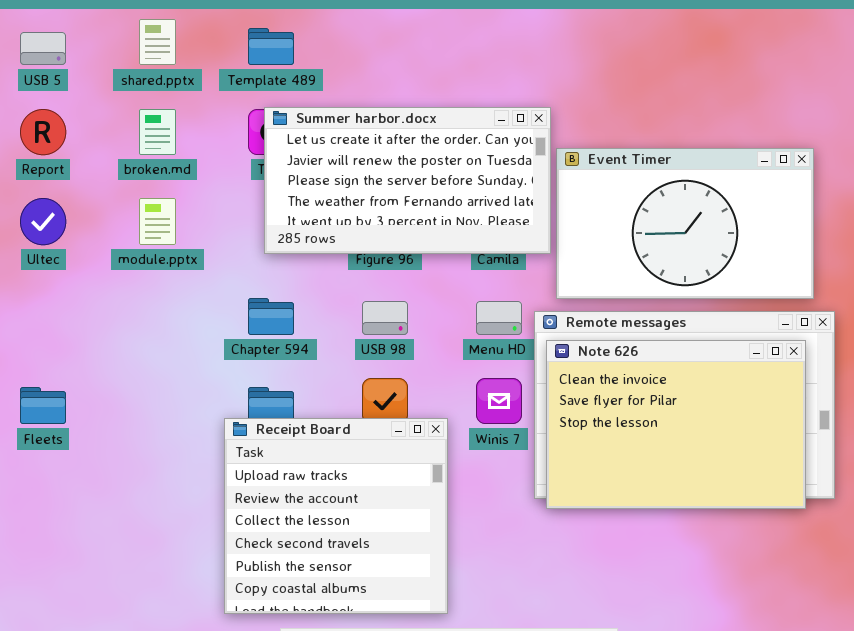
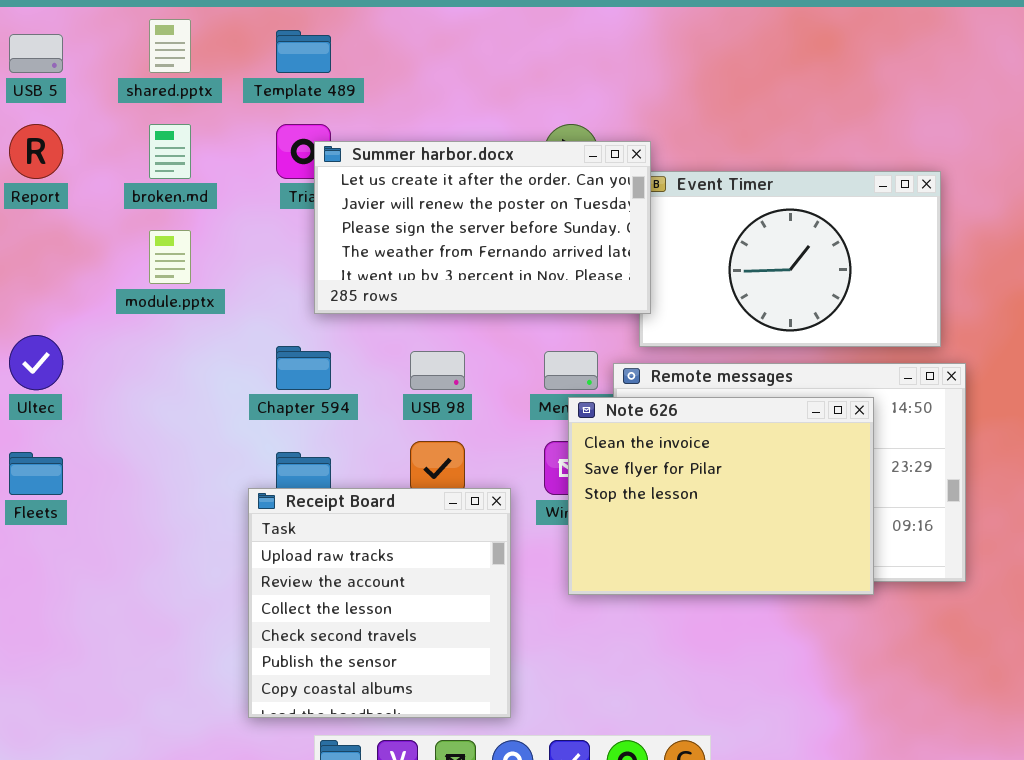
Summer harbor.docx: [264,107,551,254] -> [314,141,651,314], moved
Ultec: [20,198,66,245] -> [9,335,63,390], moved
Note 626: [546,340,806,509] -> [568,397,874,595], moved

